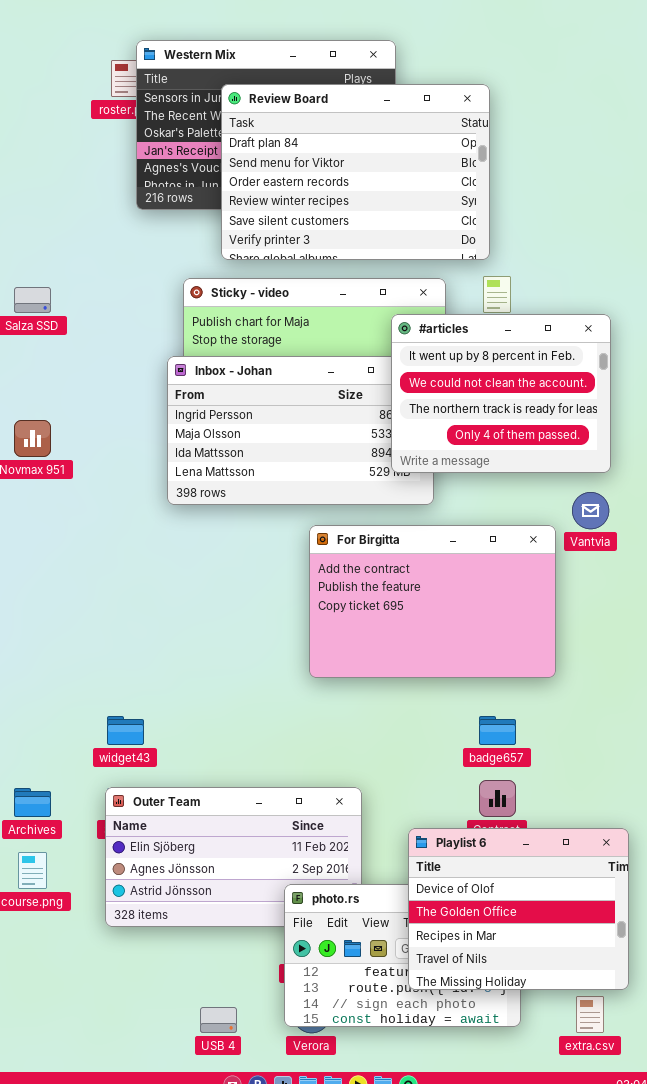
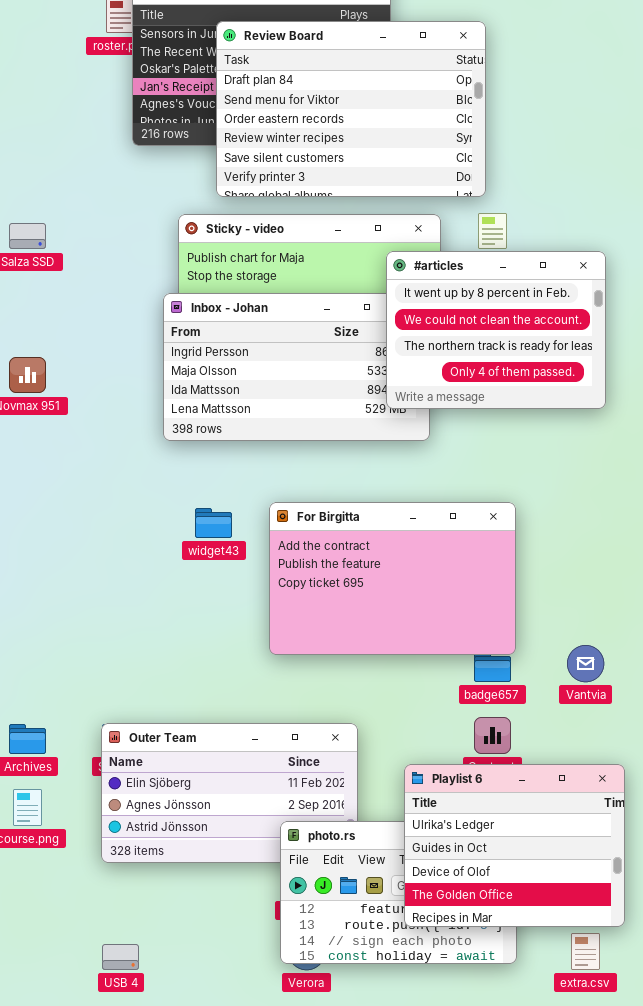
Vantvia: [572,492,609,529] -> [567,645,604,682], moved
For Birgitta: [309,525,556,678] -> [269,502,516,655], moved
widget43: [107,716,144,745] -> [195,508,232,538], moved
Playlist 6: [408,828,629,990] -> [404,764,625,927], scrolled up 2 rows
USB 4: [200,1007,237,1033] -> [102,944,139,970], moved

